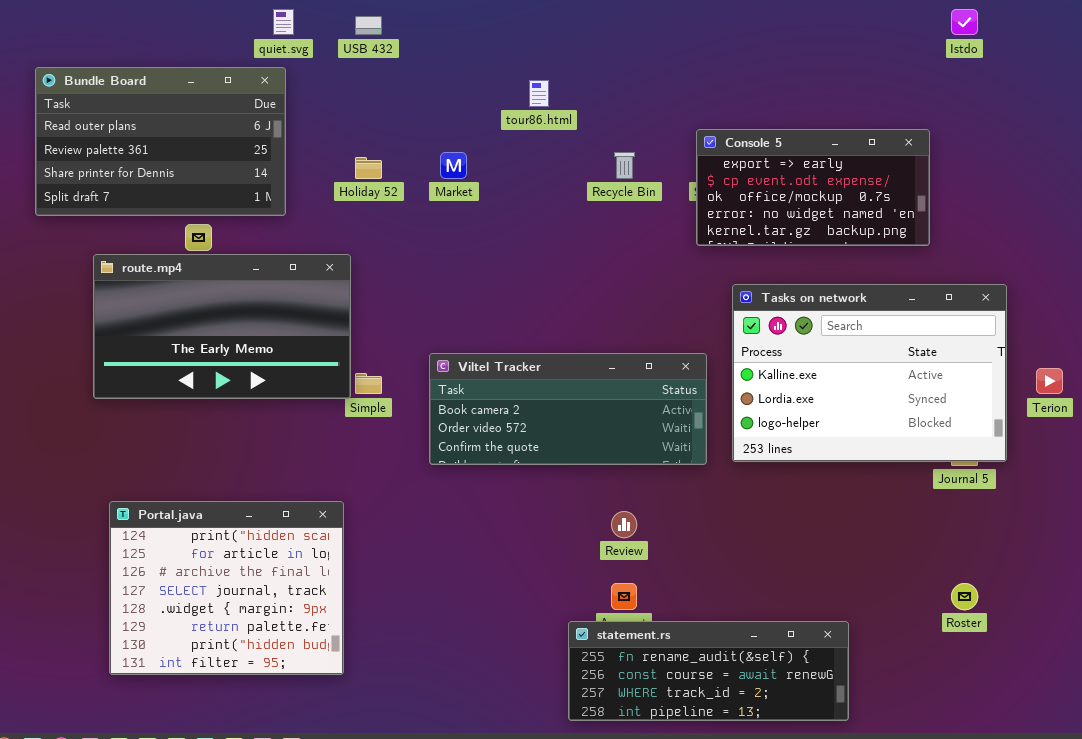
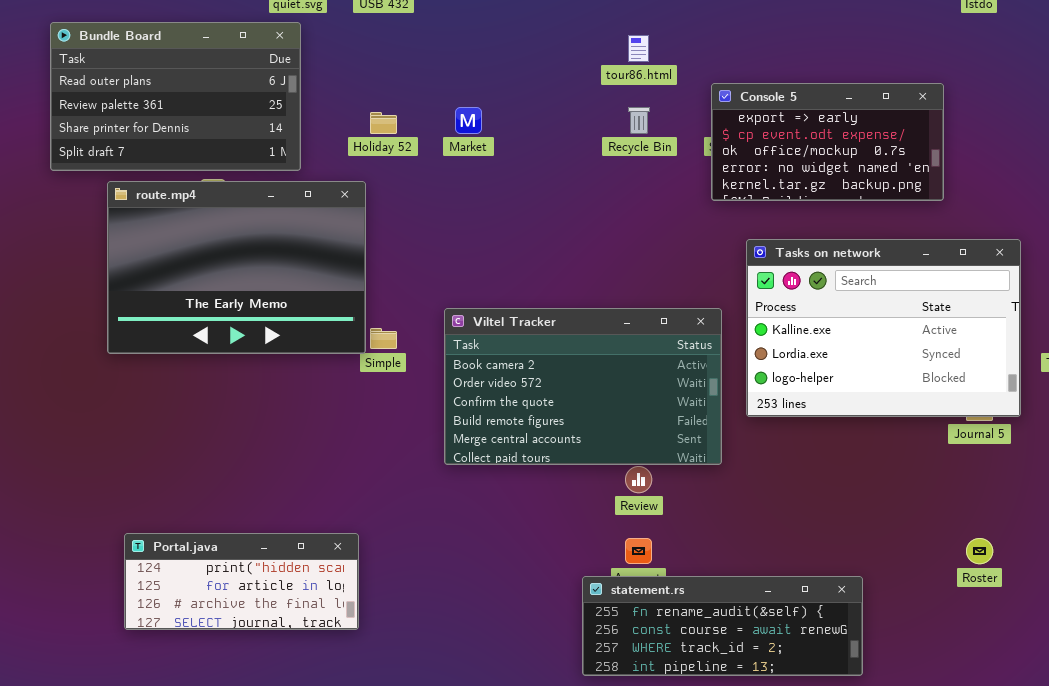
tour86.html: [529,80,549,107] -> [628,35,649,62], moved
route.mp4: [93,254,351,399] -> [107,181,366,354], resized
Viltel Tracker: [429,353,707,465] -> [444,308,722,465], resized
Portal.java: [109,501,344,675] -> [124,533,359,630], resized

